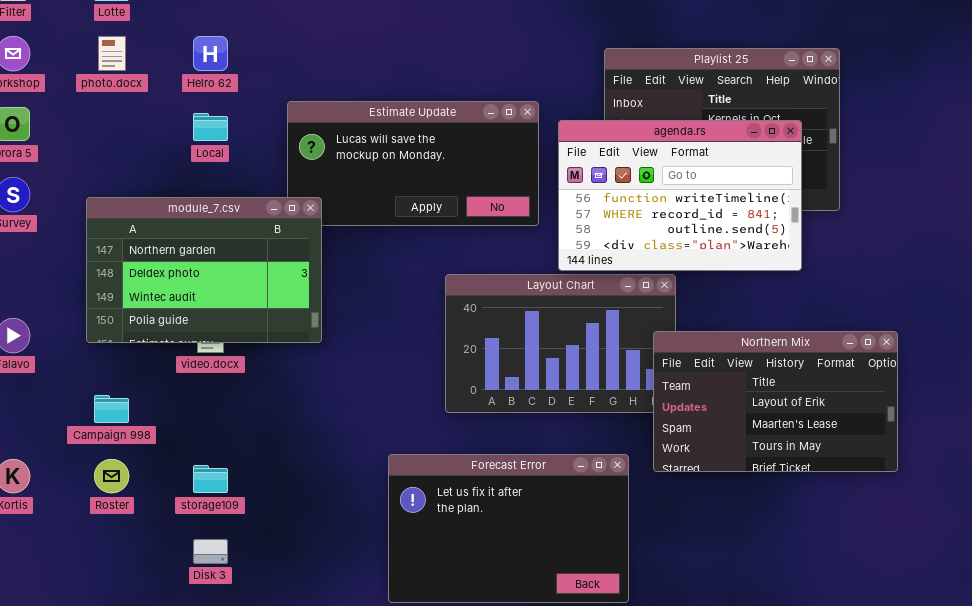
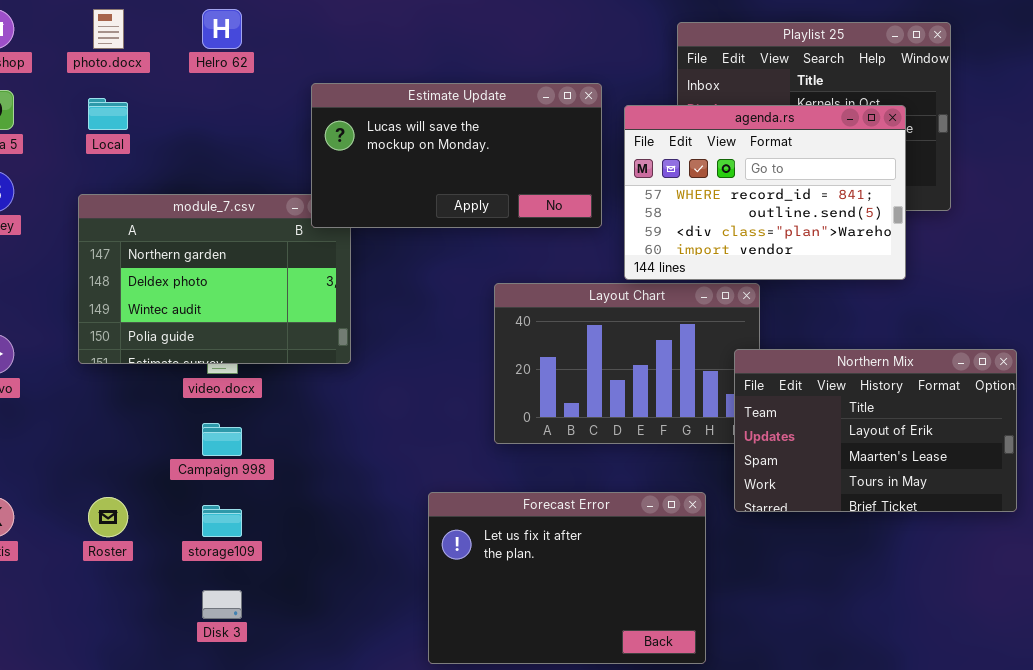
Estimate Update: [287,101,539,226] -> [311,83,602,228], raised
Local: [193,113,228,141] -> [88,98,128,130], moved
agenda.rs: [558,120,802,271] -> [624,105,906,280], scrolled down 1 row
Campaign 998: [94,395,129,423] -> [202,423,242,456], moved

